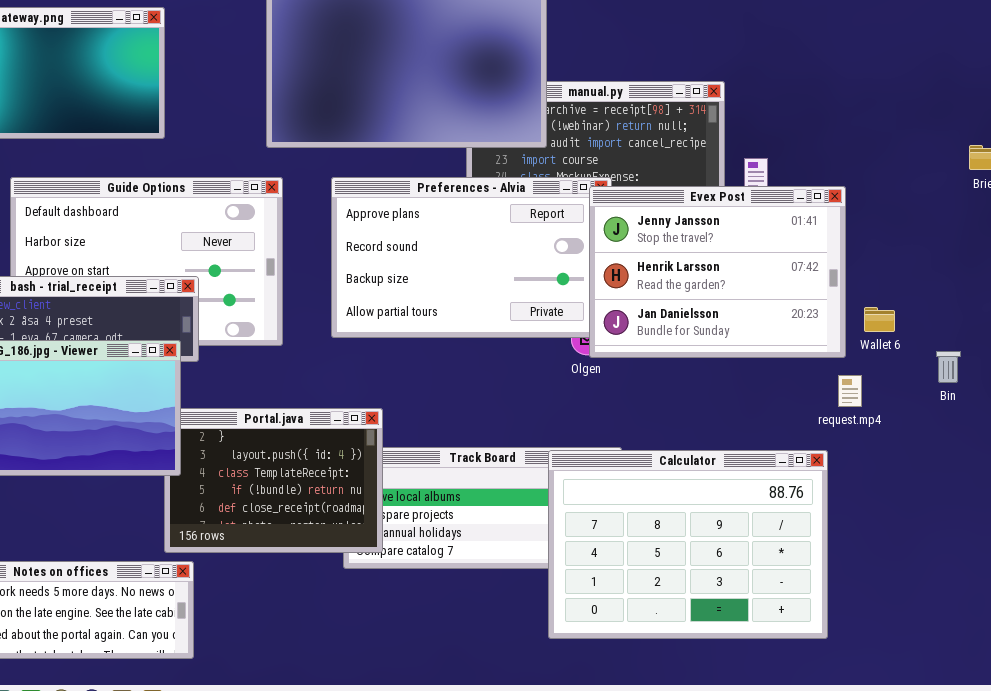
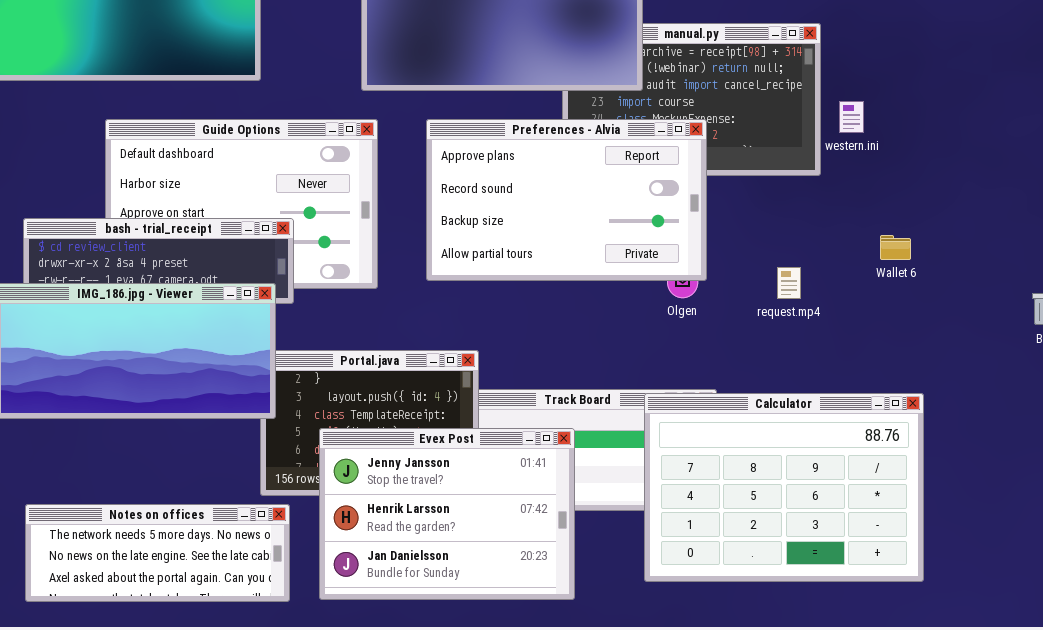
Evex Post: [589,186,846,358] -> [319,428,575,600], moved
Wallet 6: [864,307,895,332] -> [880,235,911,260], moved
request.mp4: [838,375,862,407] -> [777,267,801,299], moved

